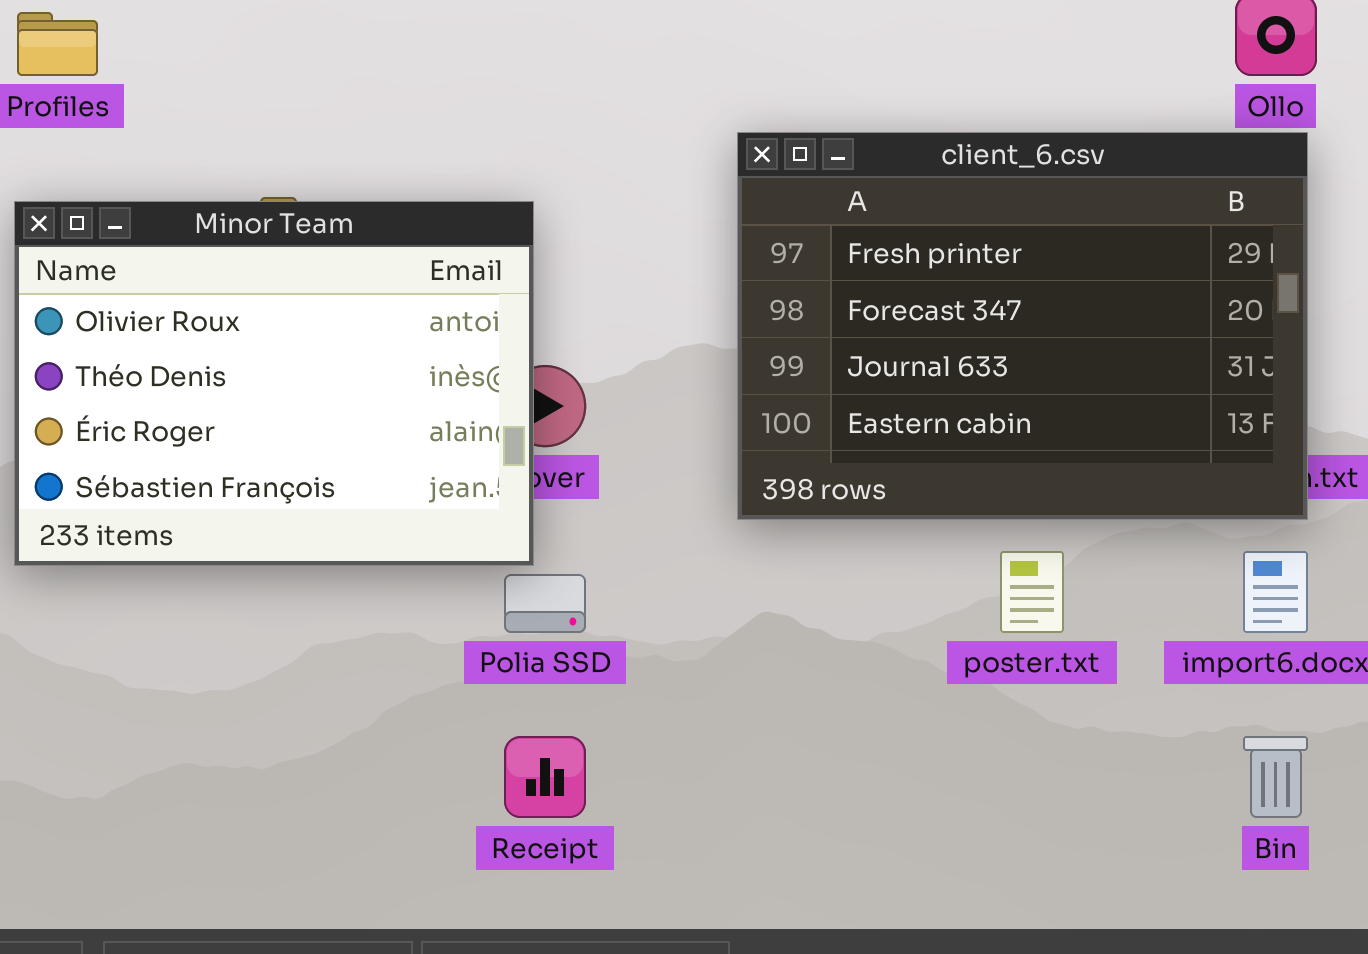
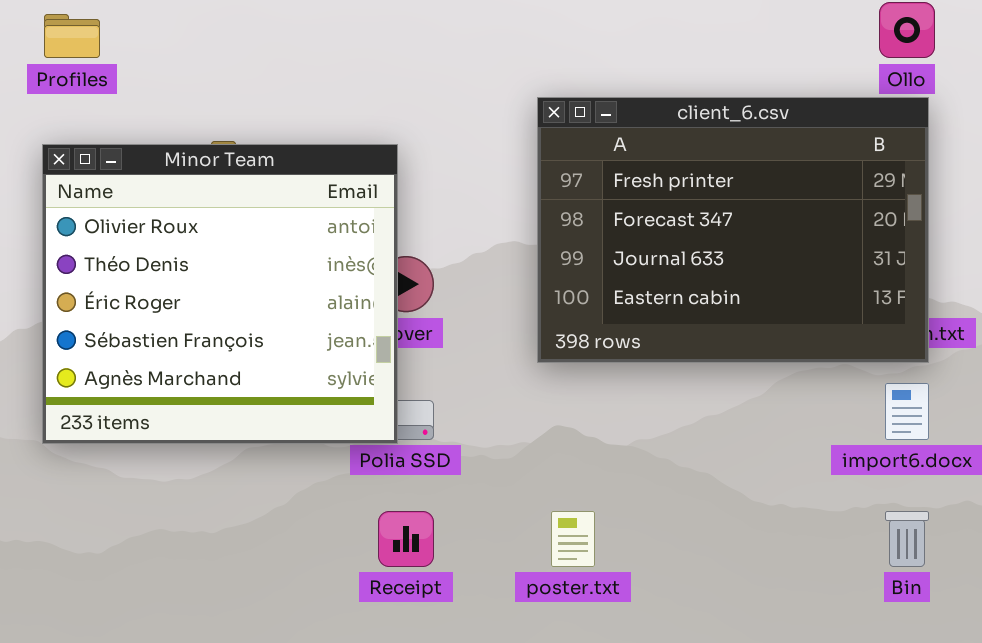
Minor Team: [14,201,534,566] -> [42,144,398,444], resized
poster.txt: [1000,551,1064,633] -> [551,511,595,567], moved

